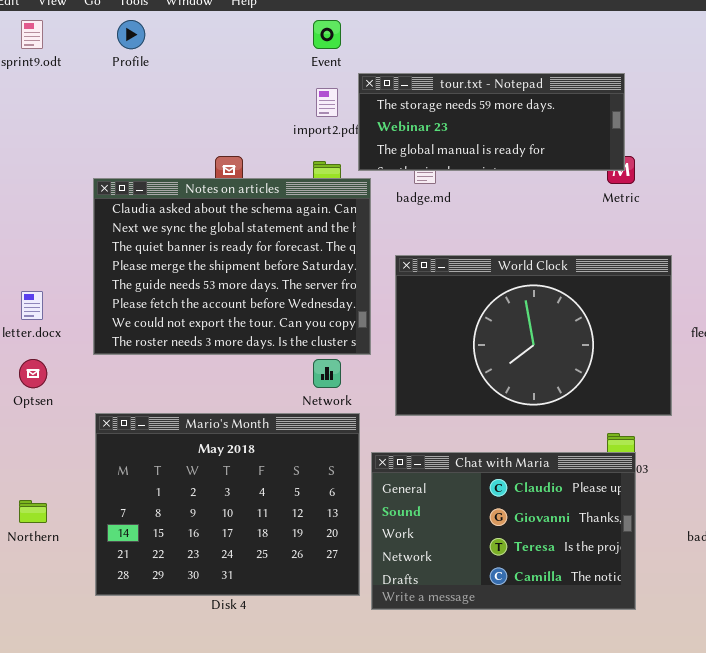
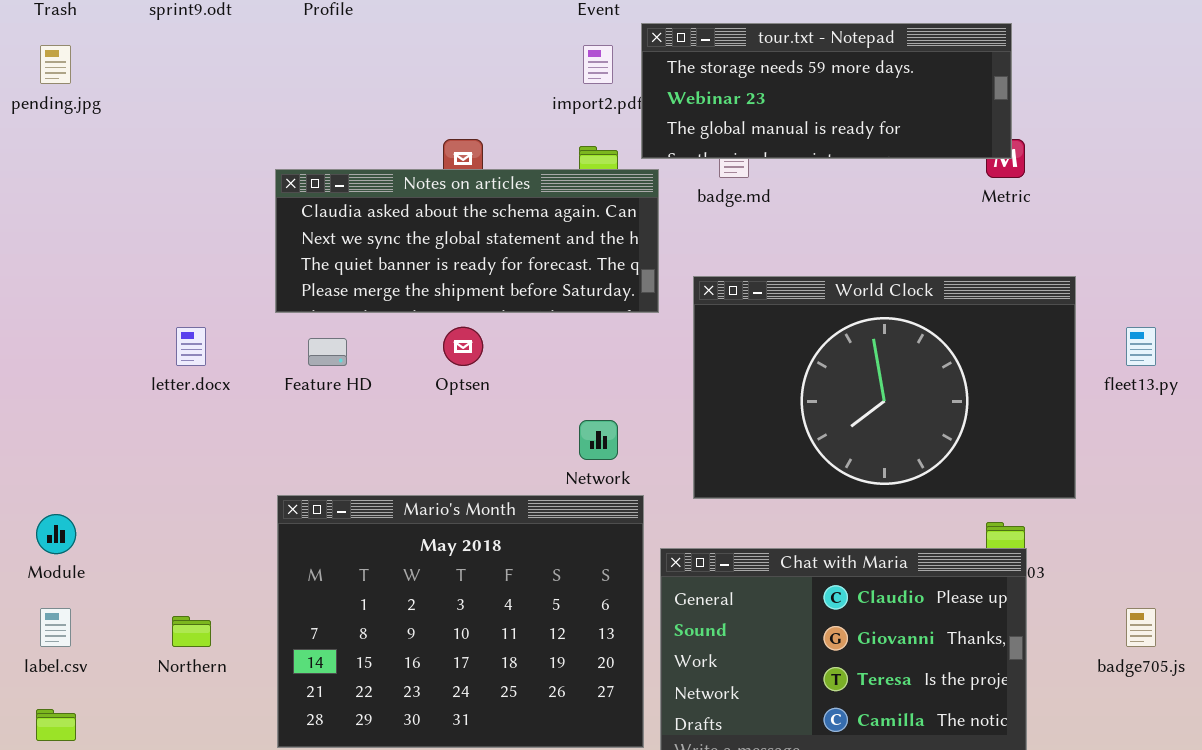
Notes on articles: [93,178,371,355] -> [275,169,659,313], resized
Optsen: [19,359,47,388] -> [443,327,483,366], moved

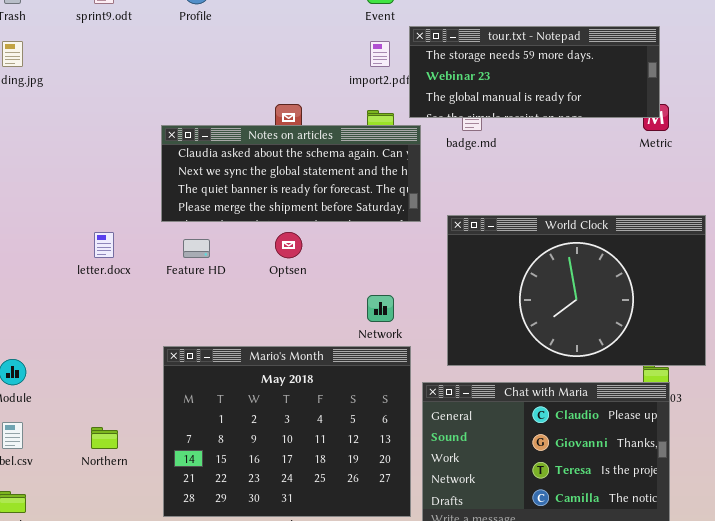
World Clock: [693,276,1076,499] -> [447,215,706,366], moved

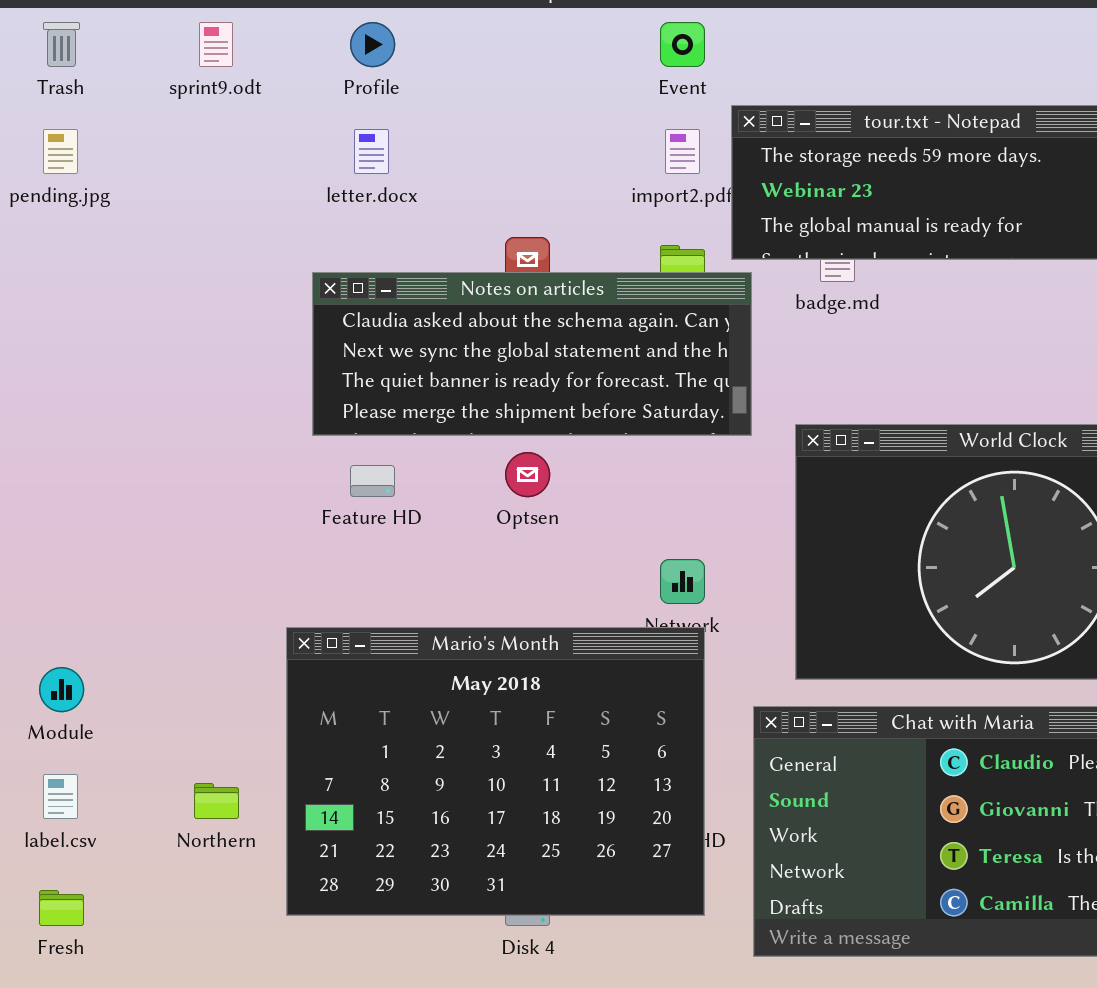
letter.docx: [94,232,114,258] -> [354,129,389,174], moved
Mario's Month: [163,346,411,517] -> [286,627,705,916], moved

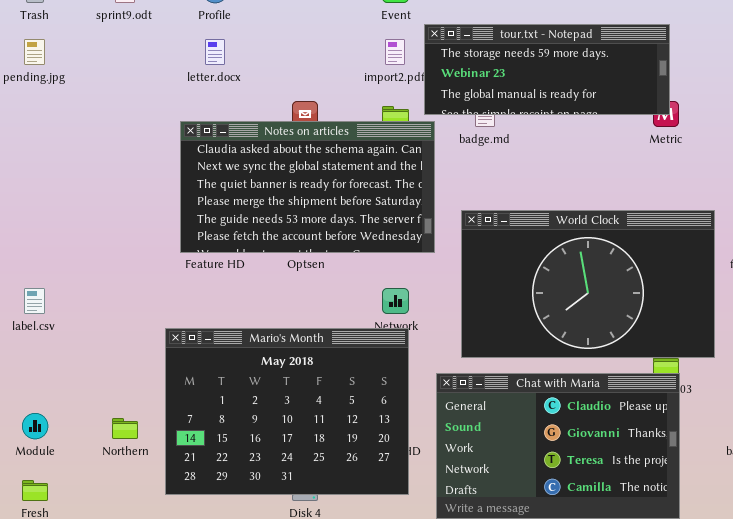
Notes on articles: [312,272,752,436] -> [180,121,435,253], resized
Module: [39,667,84,712] -> [22,413,48,439], moved
label.csv: [43,774,78,819] -> [24,288,45,314], moved

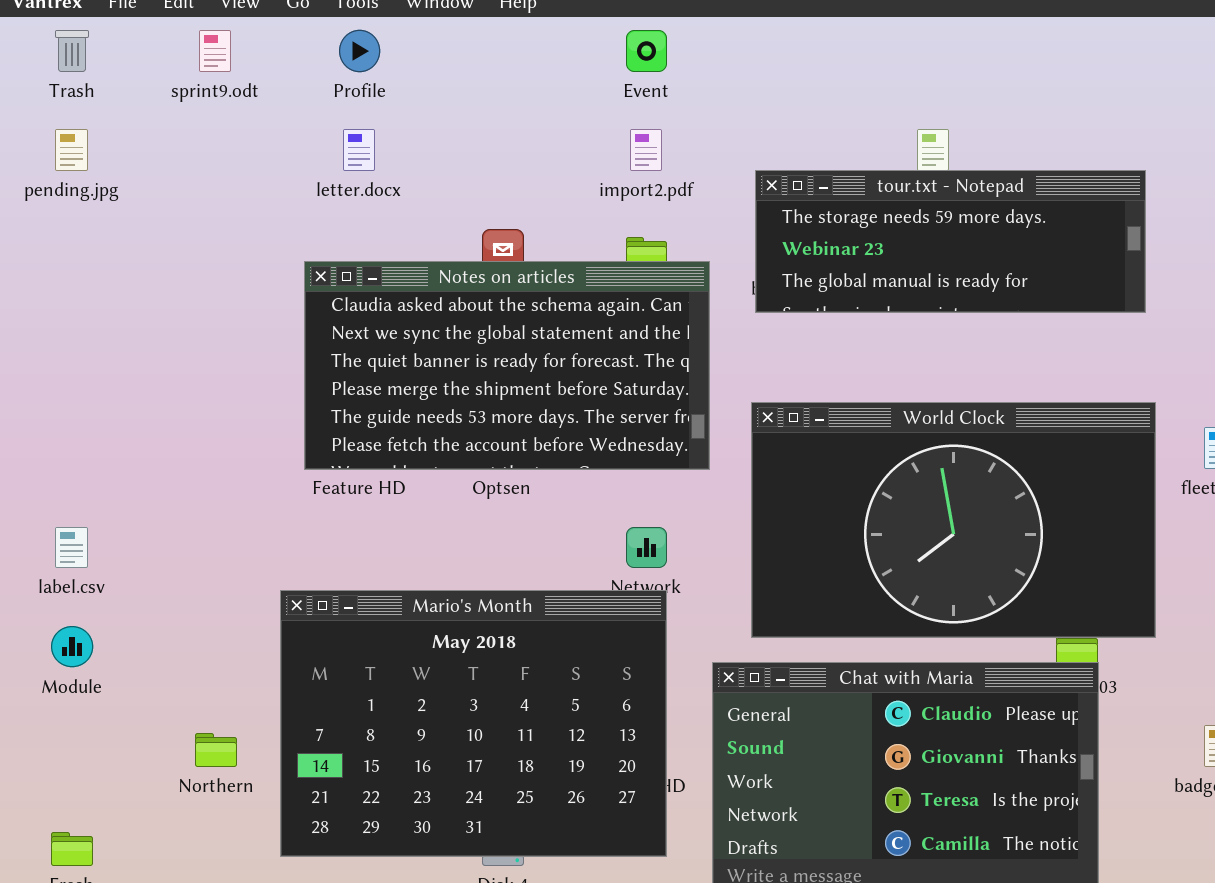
tour.txt - Notepad: [424,24,670,115] -> [755,170,1146,313], moved
Module: [22,413,48,439] -> [51,626,93,667], moved

